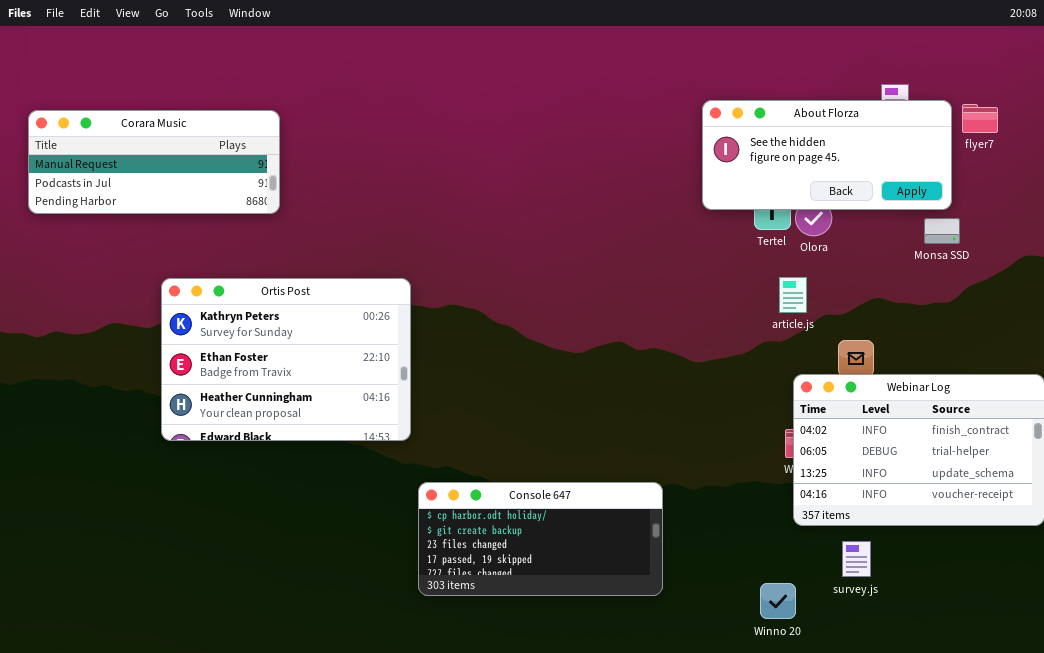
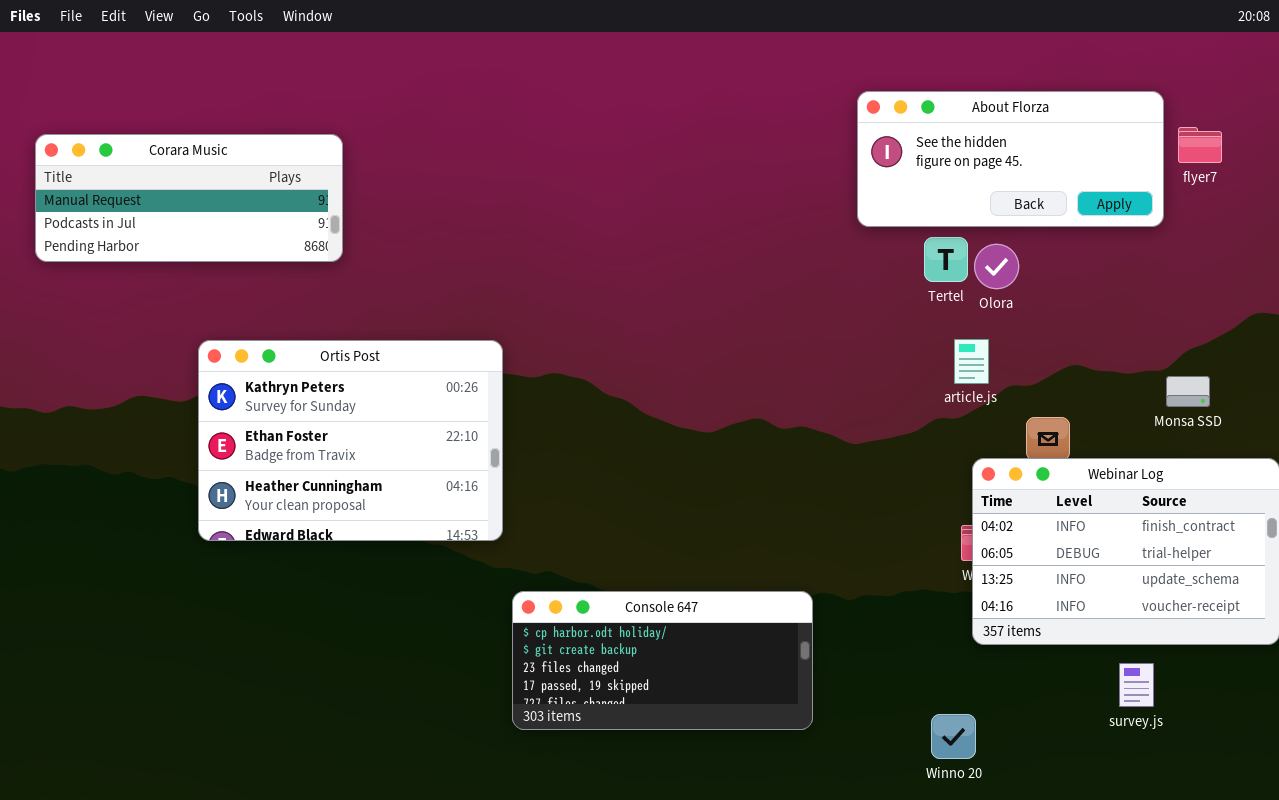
About Florza: [702,100,952,210] -> [857,91,1164,227], moved
Monsa SSD: [924,218,960,244] -> [1166,376,1210,407], moved
survey.js: [842,541,871,577] -> [1119,663,1154,707], moved

